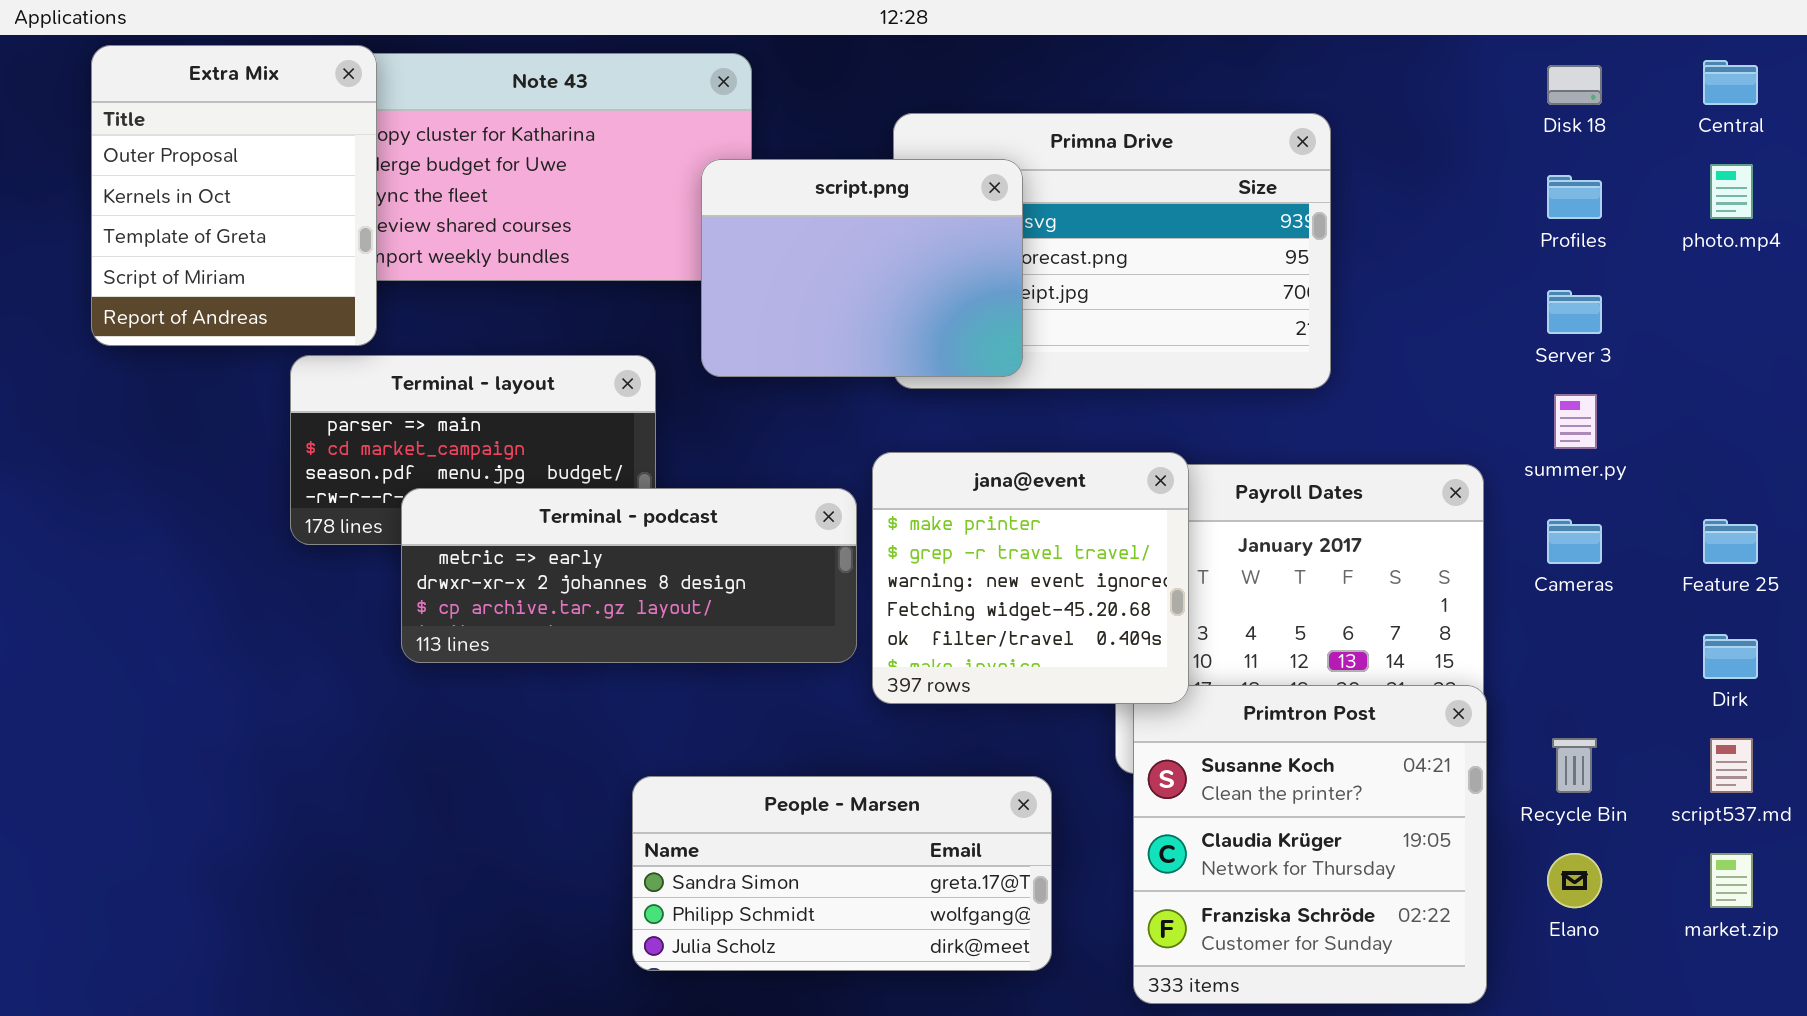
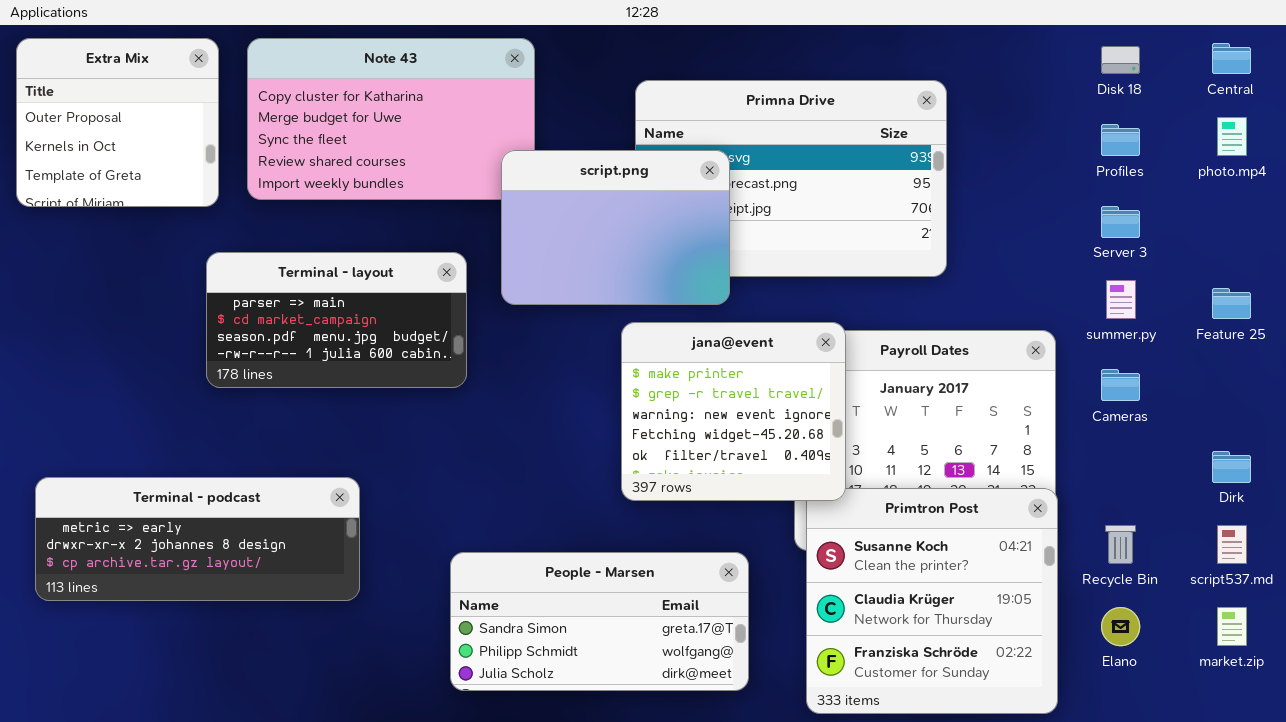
Extra Mix: [91,45,377,346] -> [16,38,219,207], moved, resized
script.png: [701,159,1023,377] -> [501,150,730,305], moved
Terminal - podcast: [401,488,857,663] -> [35,477,360,601], moved
Feature 25: [1703,519,1758,564] -> [1212,288,1251,319], moved

